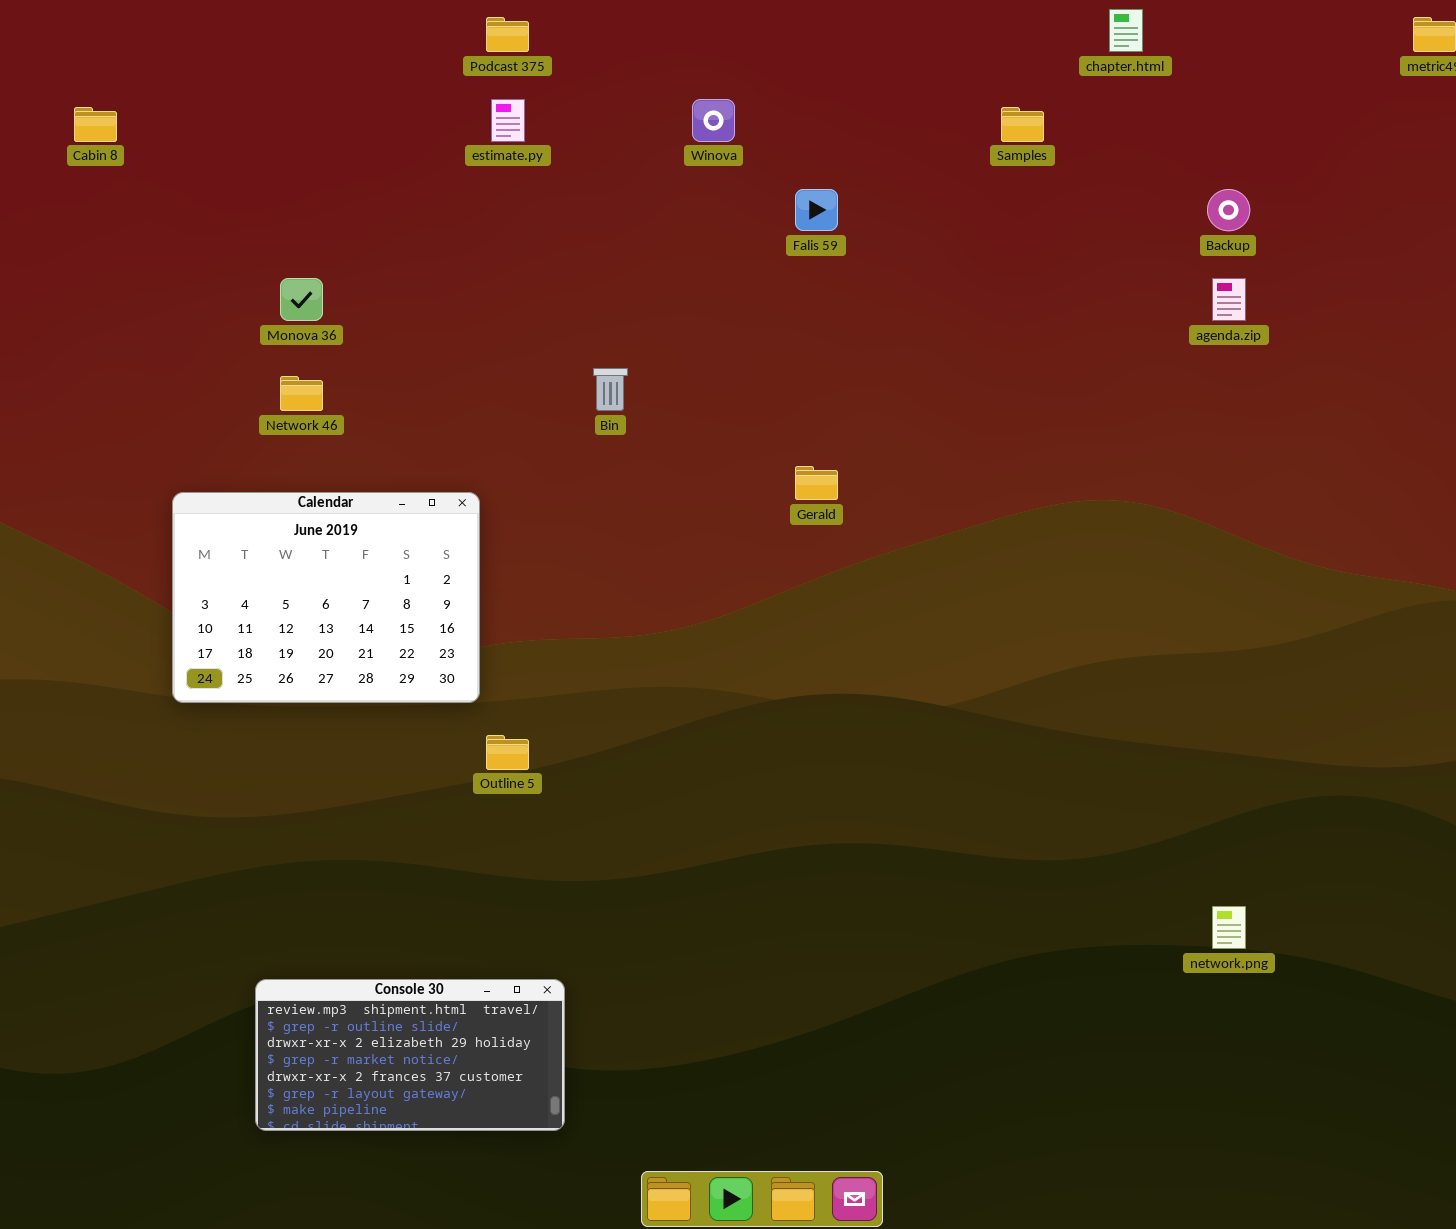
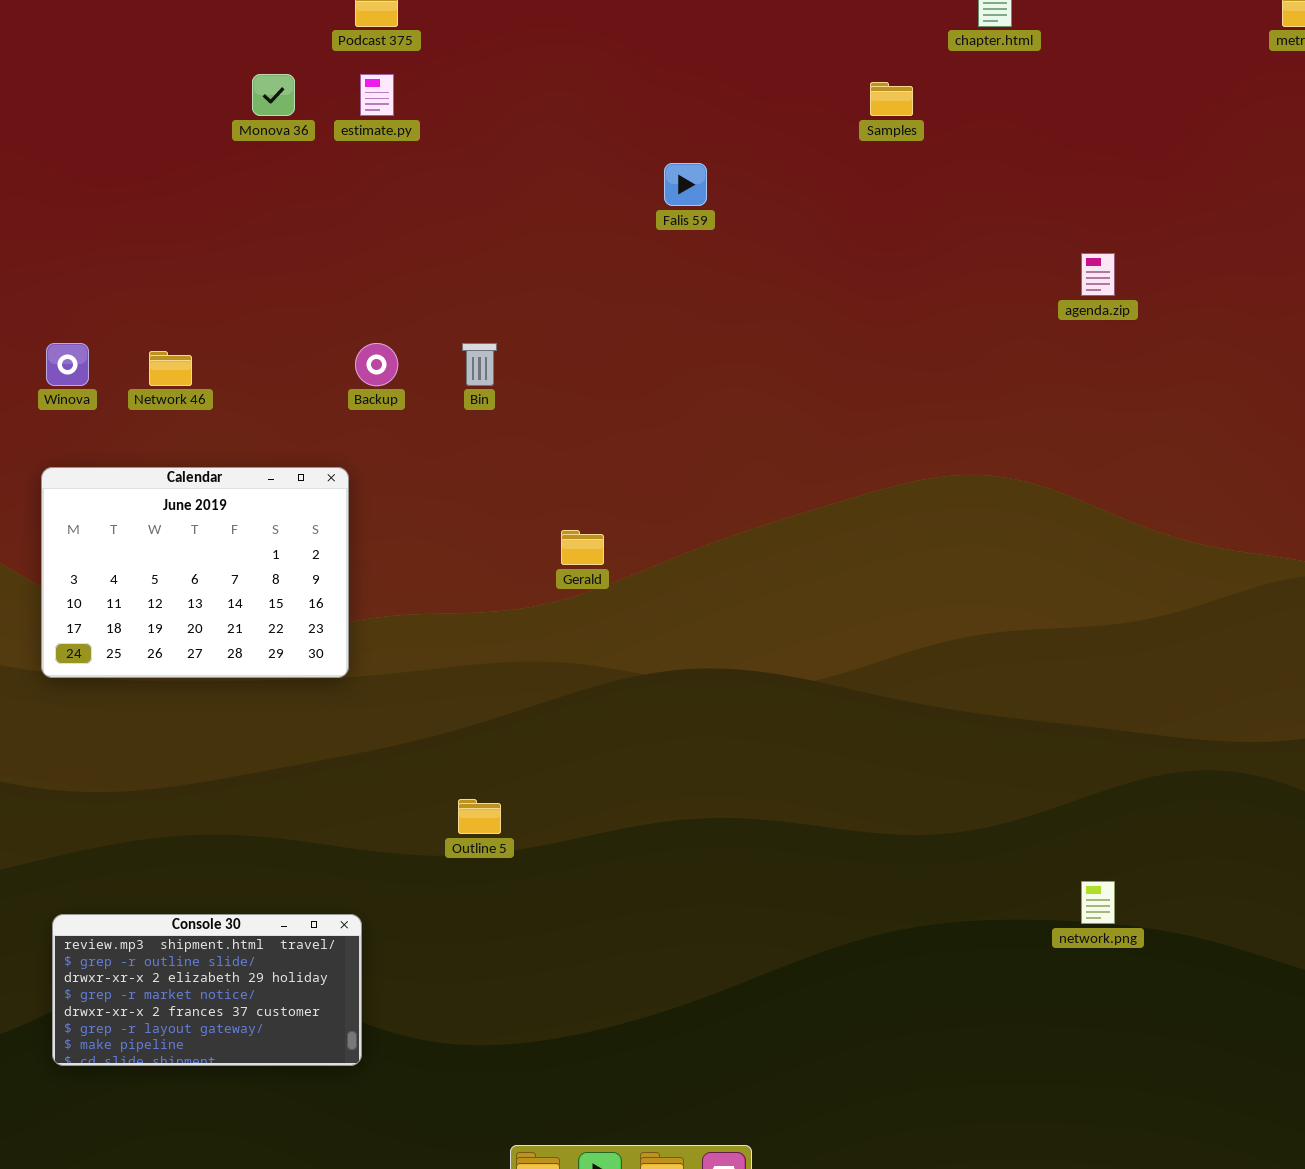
Winova: [692,99,735,142] -> [46,343,89,386], moved
Backup: [1207,189,1250,231] -> [355,343,398,386], moved
Monova 36: [280,278,323,321] -> [252,74,295,116], moved
Gerald: [795,466,838,500] -> [561,530,604,565], moved
Outline 5: [486,735,529,770] -> [458,799,501,834], moved
Console 30: [255,979,565,1131] -> [52,914,362,1066], moved

